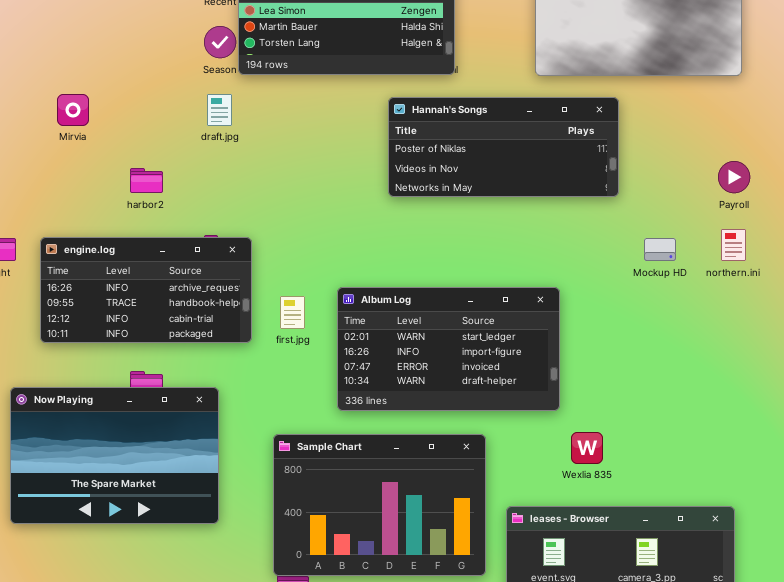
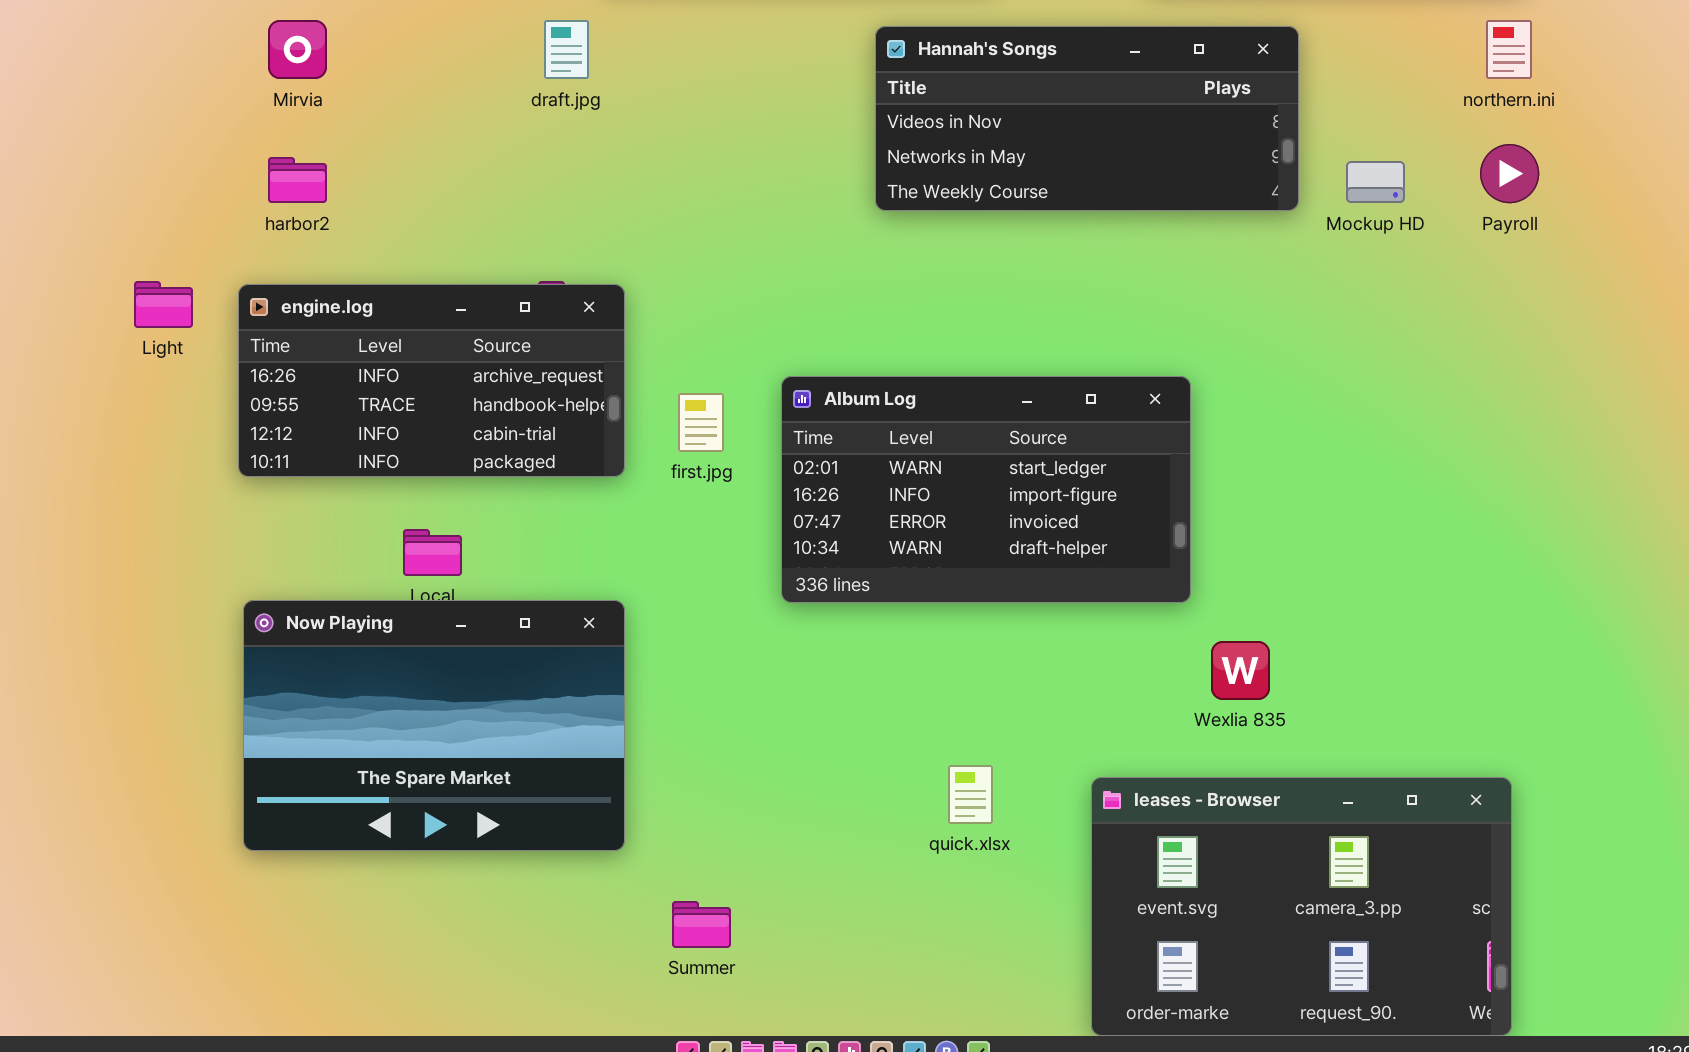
Hannah's Songs: [388,97,619,197] -> [875,26,1299,211], scrolled down 1 row
harbor2: [130,168,163,193] -> [268,157,327,203], moved
northern.ini: [721,229,746,261] -> [1486,20,1532,79], moved
Mockup HD: [644,238,676,261] -> [1346,161,1405,203], moved
Now Playing: [10,387,219,524] -> [243,600,625,851], moved
Sample Chart: [273,434,486,576] -> none, closed

